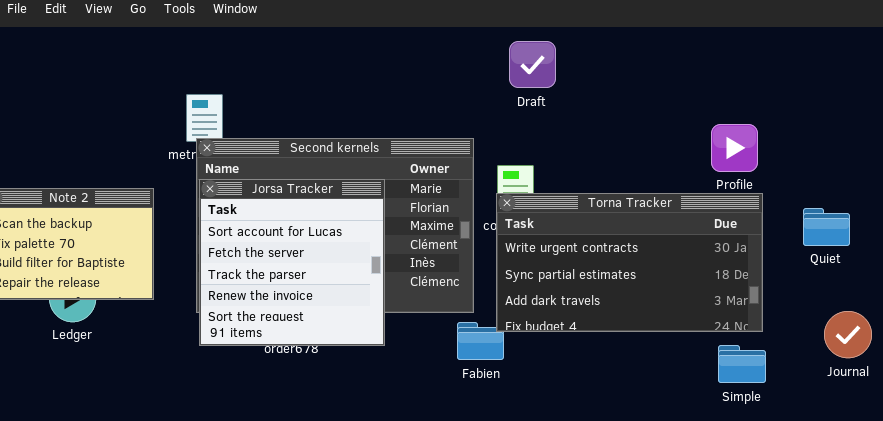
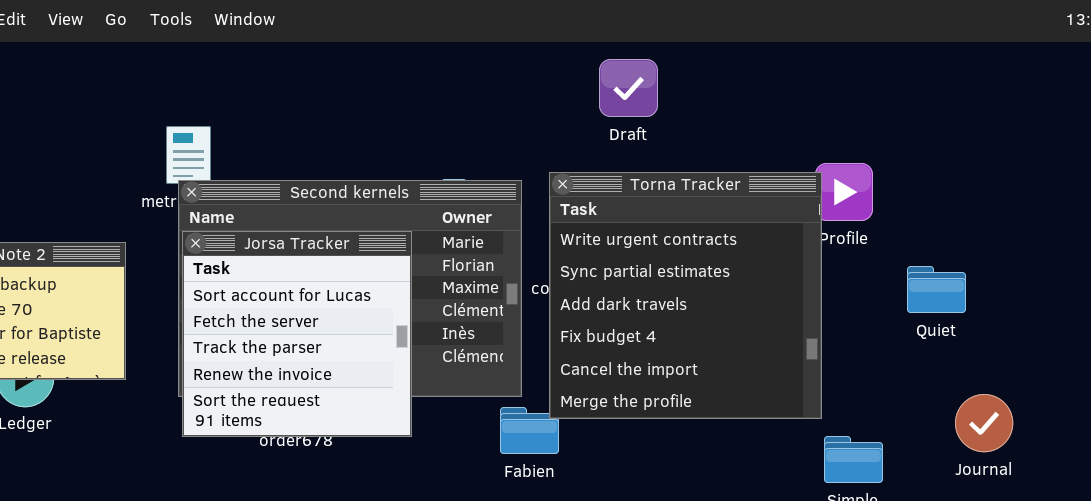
Draft: [509,41,556,88] -> [599,59,658,117], moved
Torna Tracker: [496,193,763,332] -> [549,172,822,419], resized
Quiet: [803,208,850,246] -> [907,266,966,313], moved

